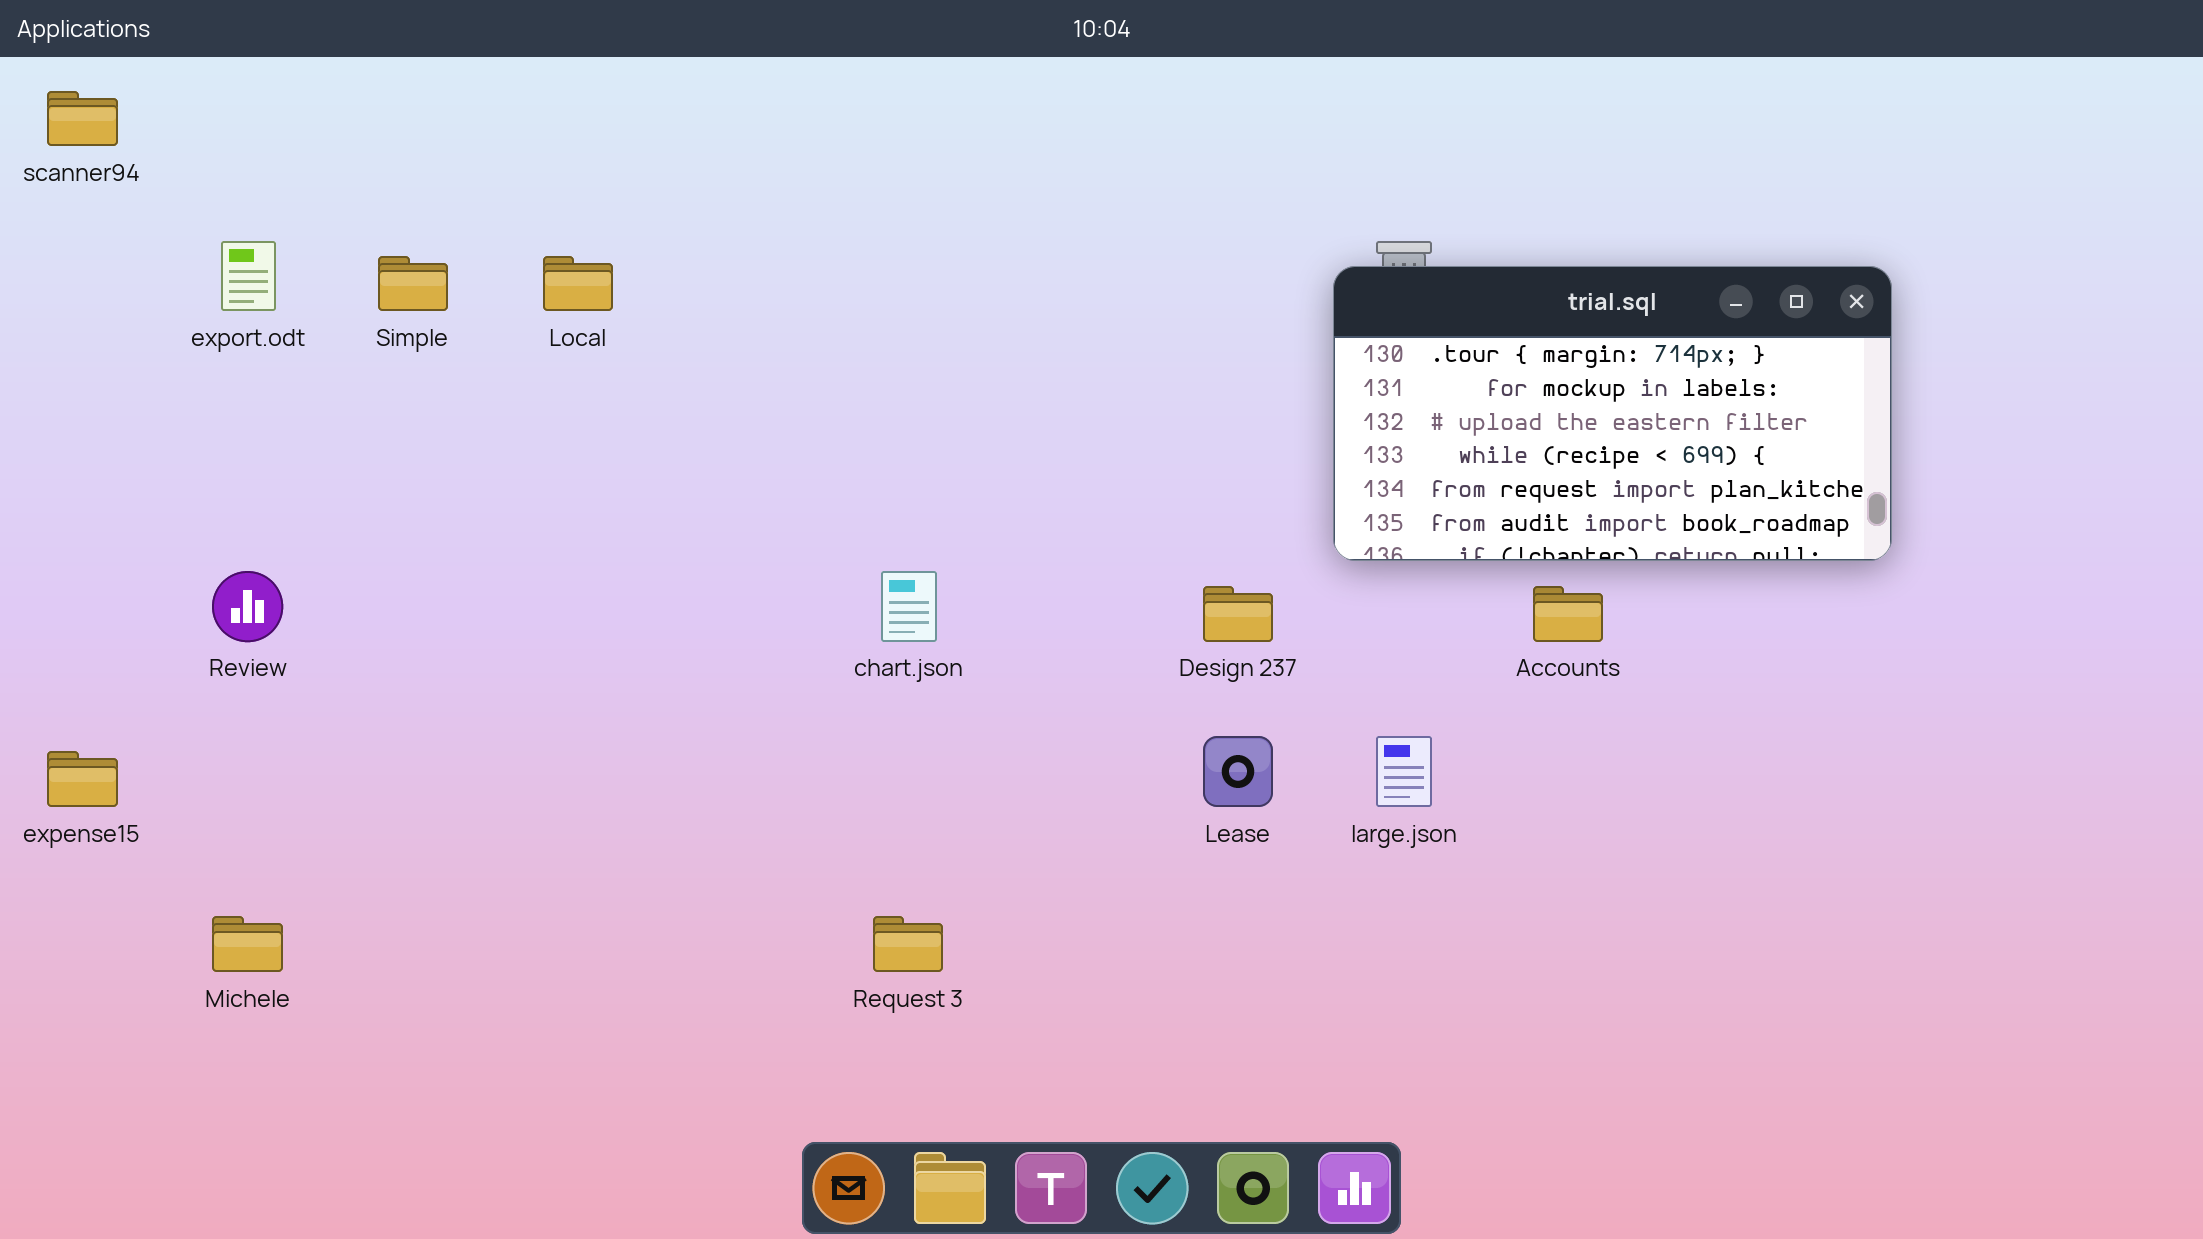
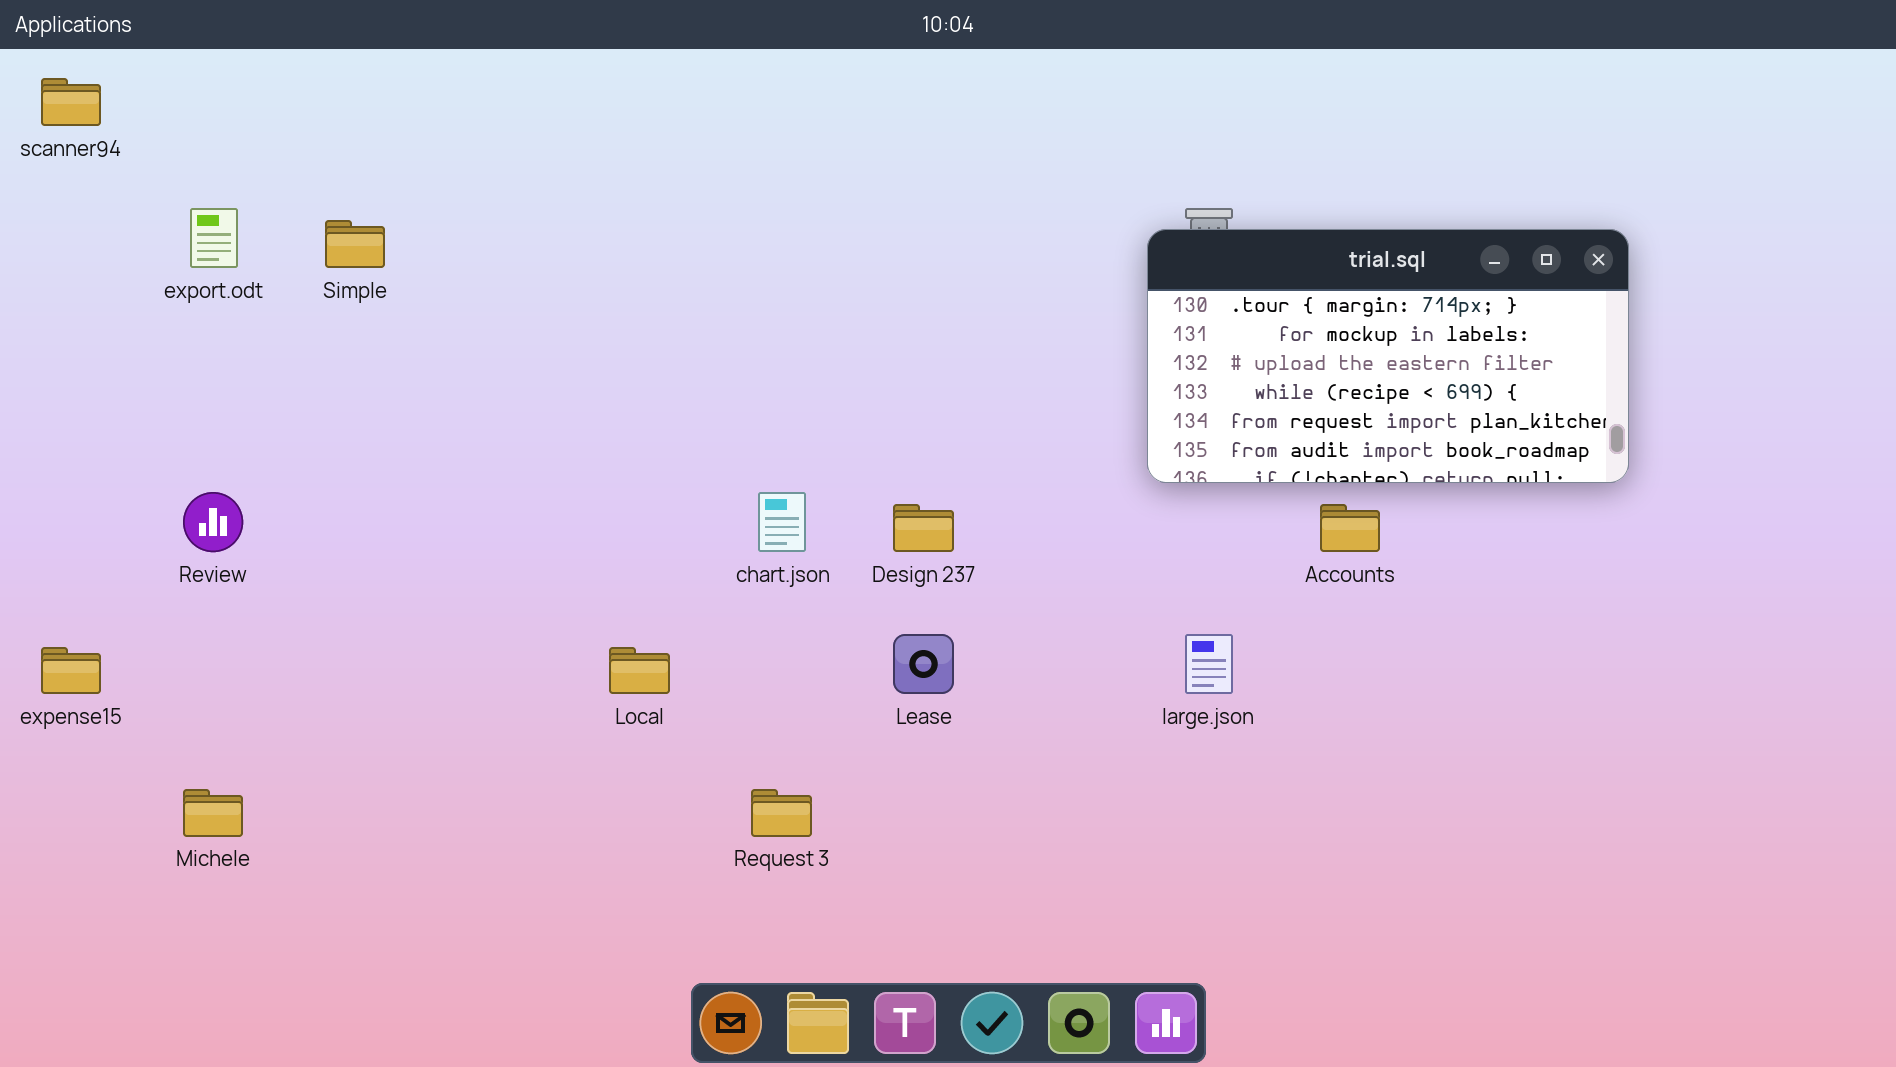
Local: [543,256,613,311] -> [609,647,670,694], moved
Design 237: [1203,586,1273,642] -> [893,504,954,552], moved
Lease: [1203,736,1273,807] -> [893,634,954,694], moved

